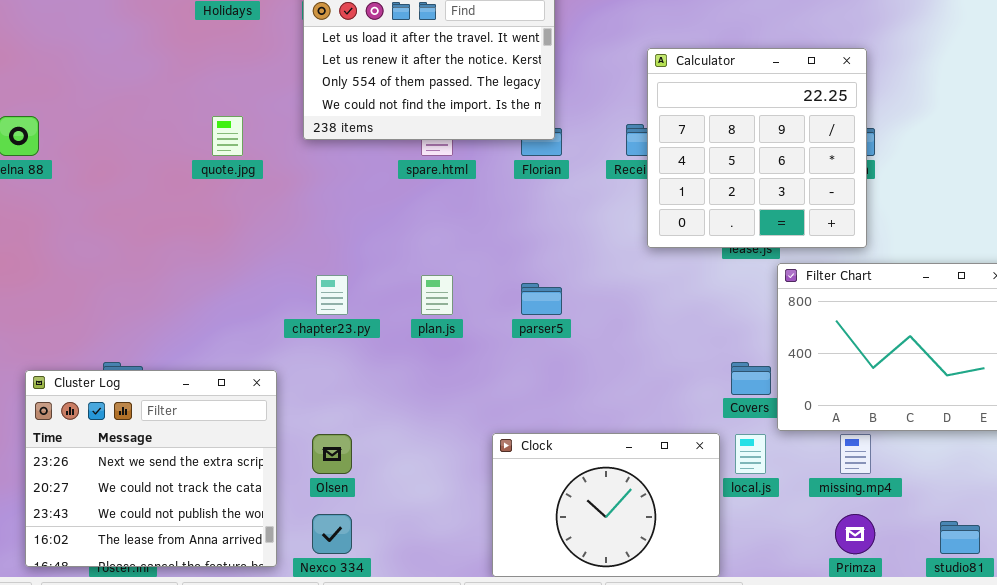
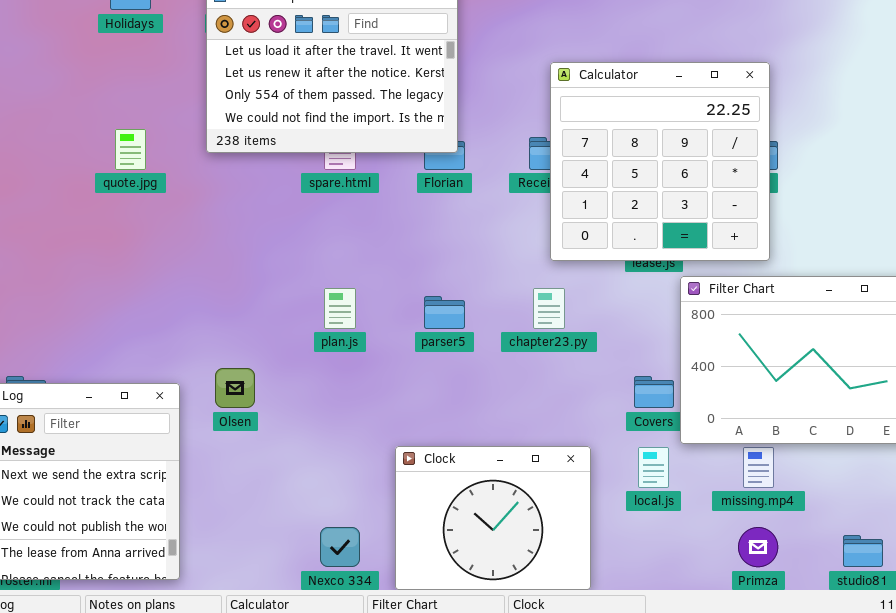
chapter23.py: [316,275,348,315] -> [533,288,565,329], moved
Clock: [492,433,720,577] -> [395,446,591,590], resized
Olsen: [312,434,352,474] -> [215,368,255,408], moved
Nexco 334: [312,514,352,554] -> [320,527,360,567], moved

